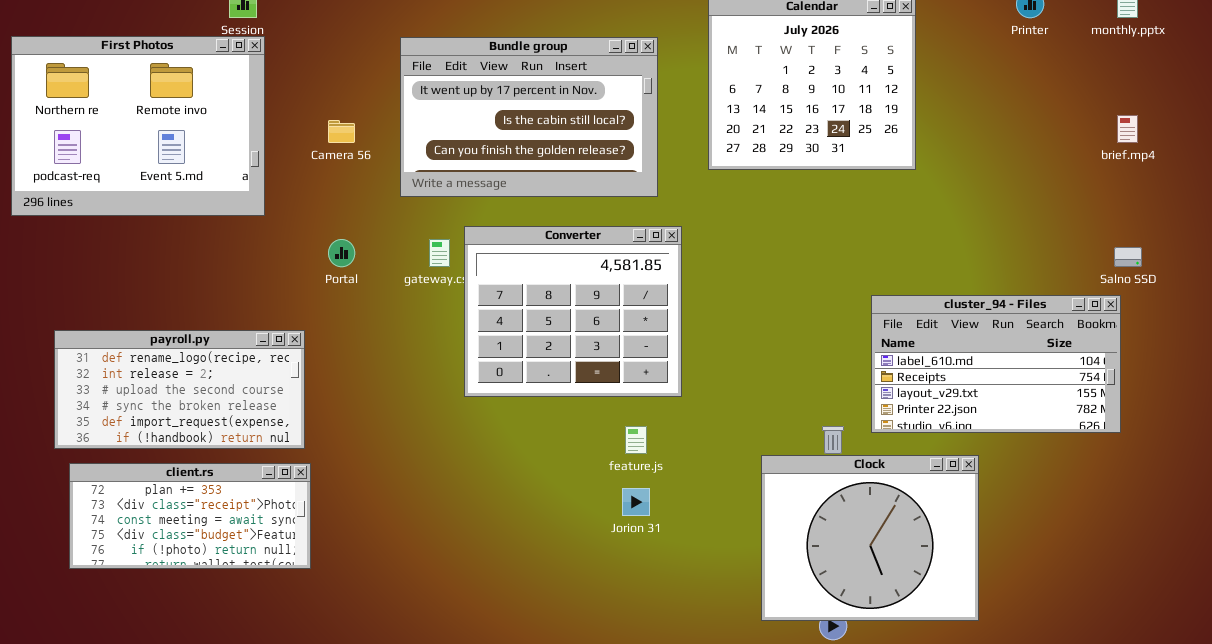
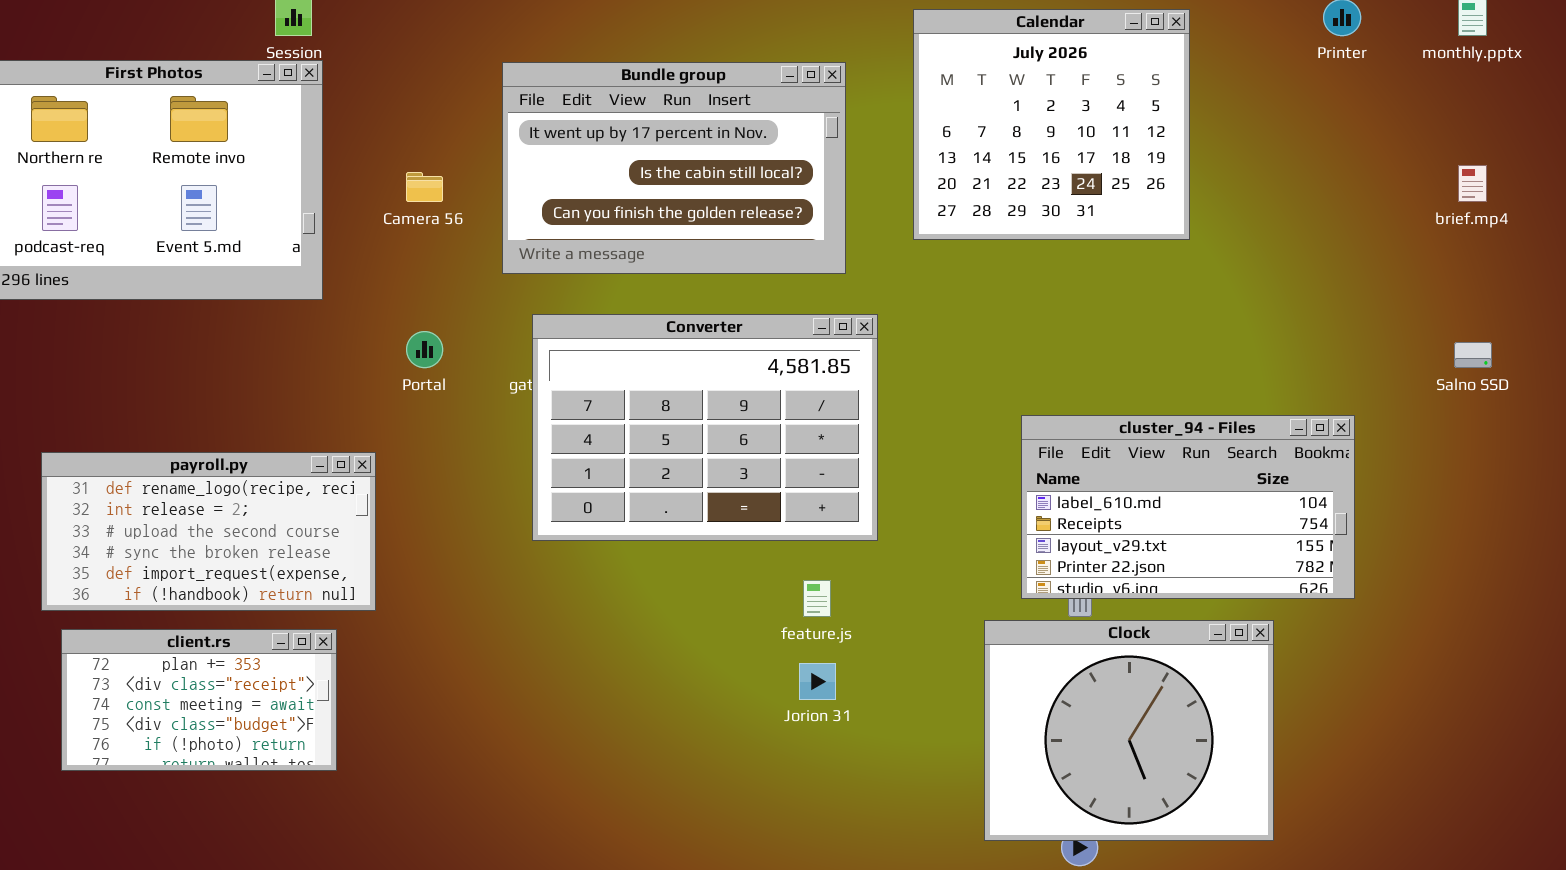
Converter: [464,226,682,397] -> [532,314,878,541], resized
cluster_94 - Files: [871,295,1121,433] -> [1021,415,1355,599], moved
client.rs: [69,463,311,569] -> [61,629,337,771], resized

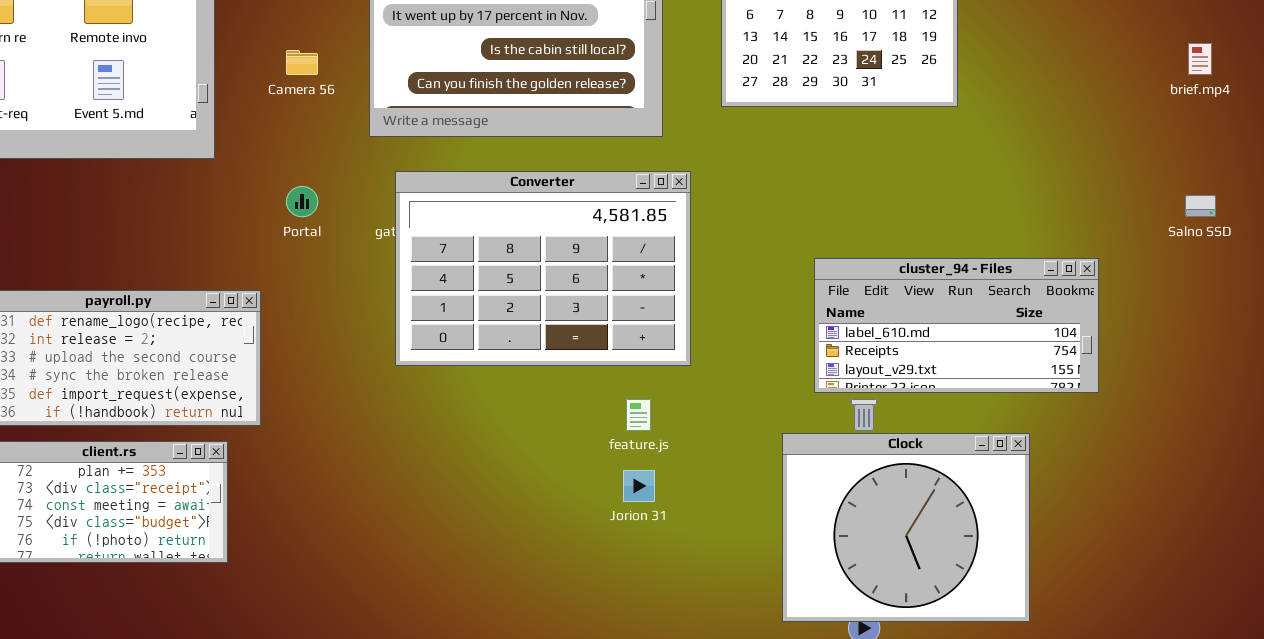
cluster_94 - Files: [1021,415,1355,599] -> [814,258,1099,393], resized

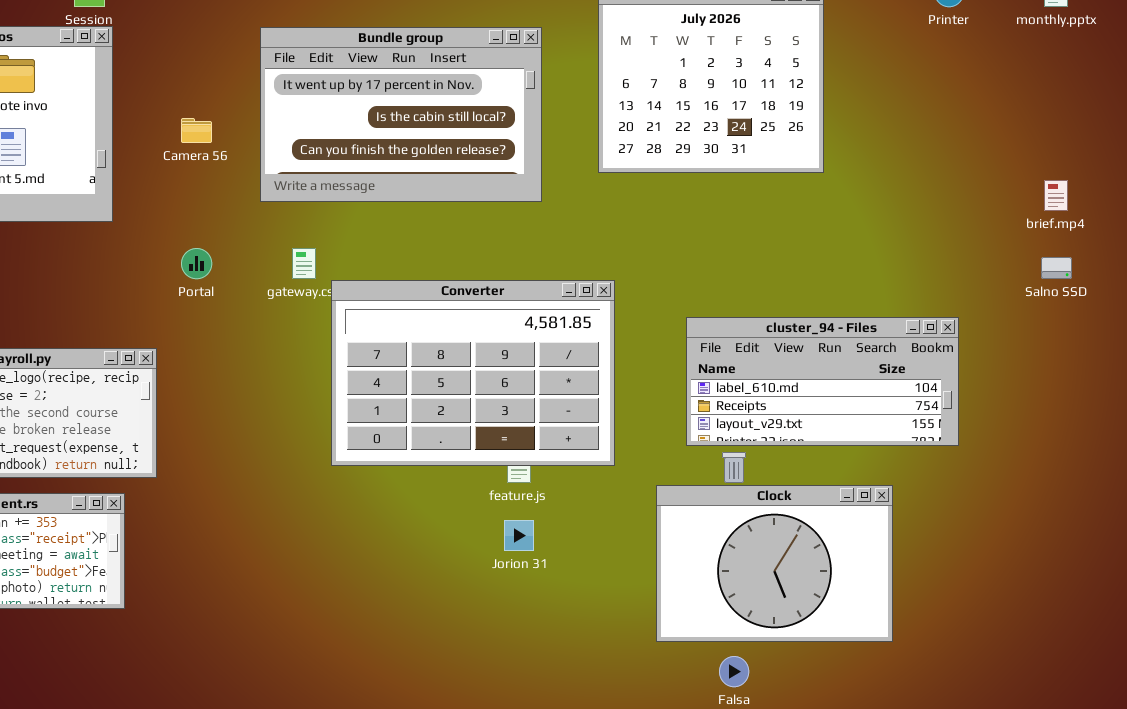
brief.mp4: [1188,43,1212,75] -> [1044,180,1068,211], moved
Converter: [395,171,691,366] -> [331,280,615,466], moved
Clock: [782,433,1030,622] -> [656,485,893,642], resized

